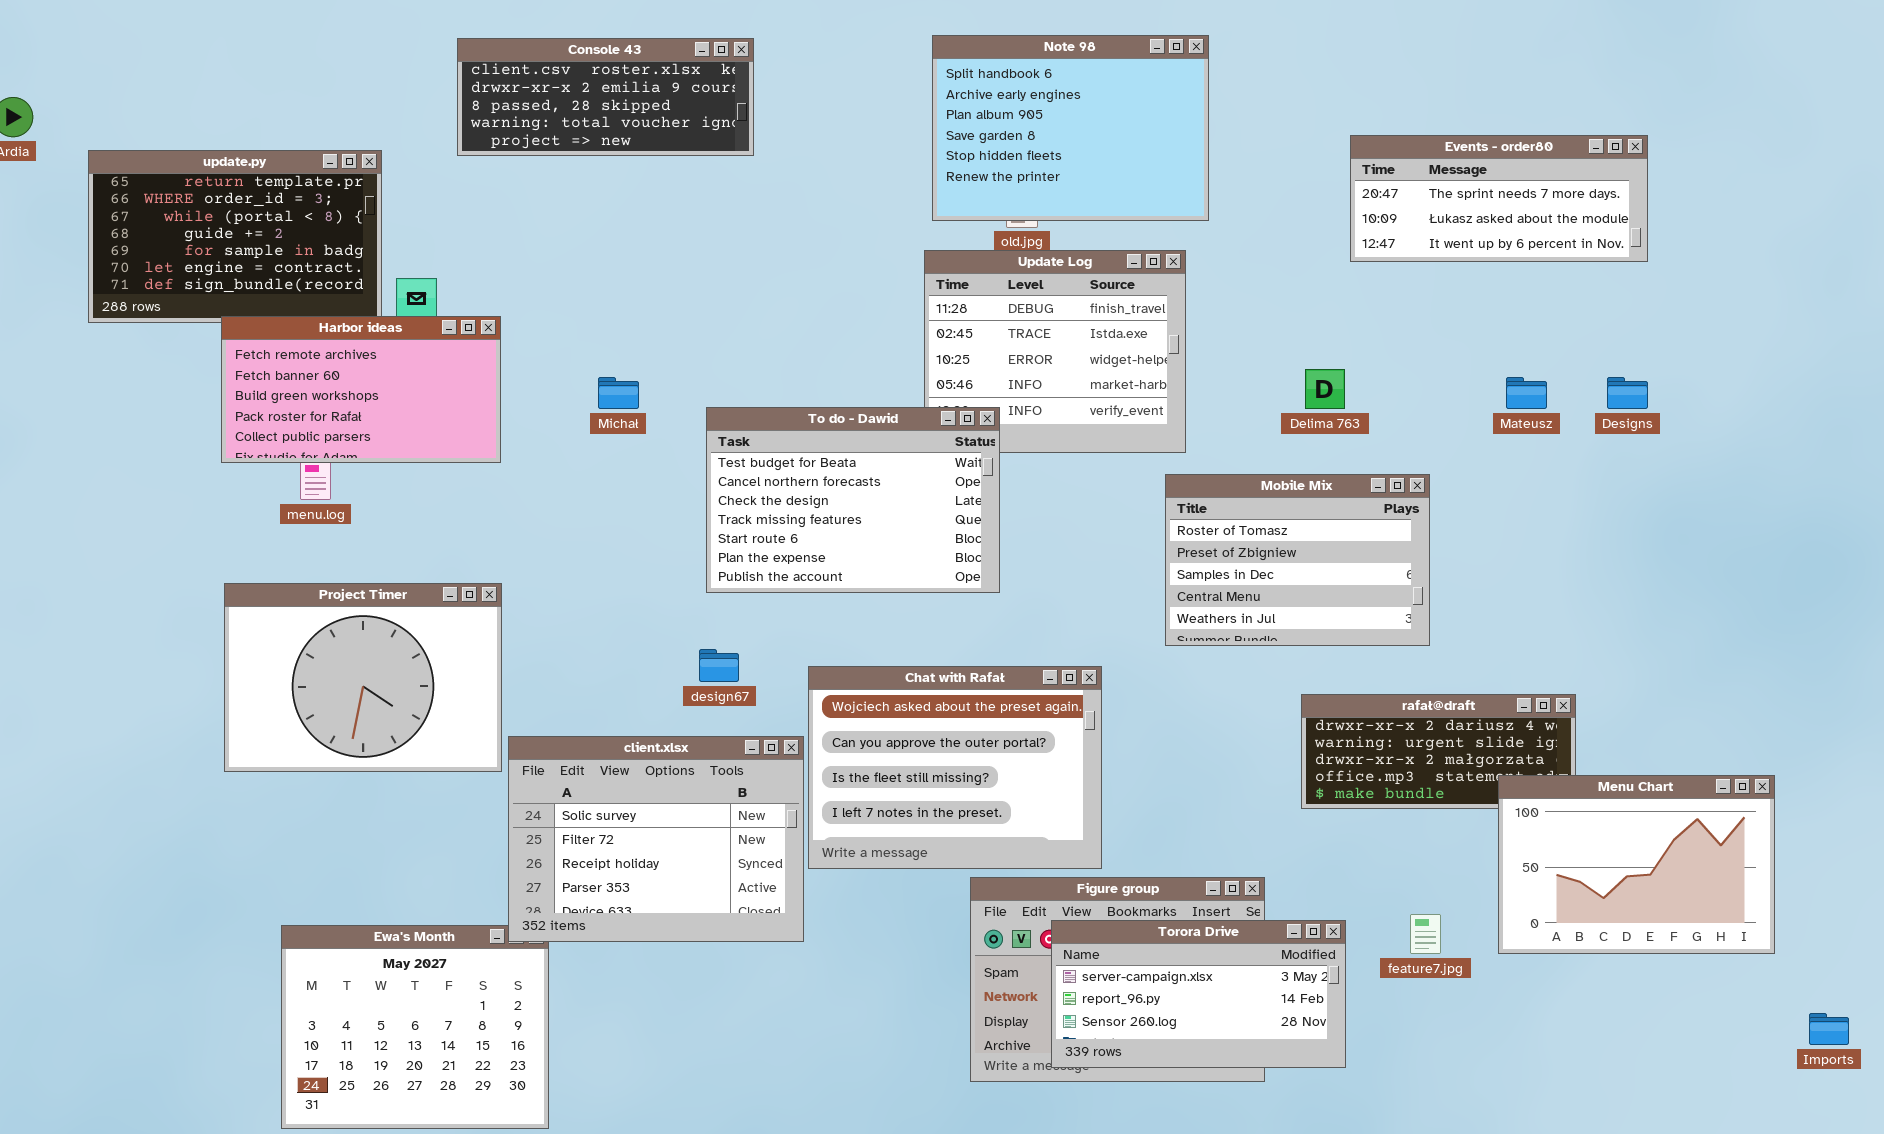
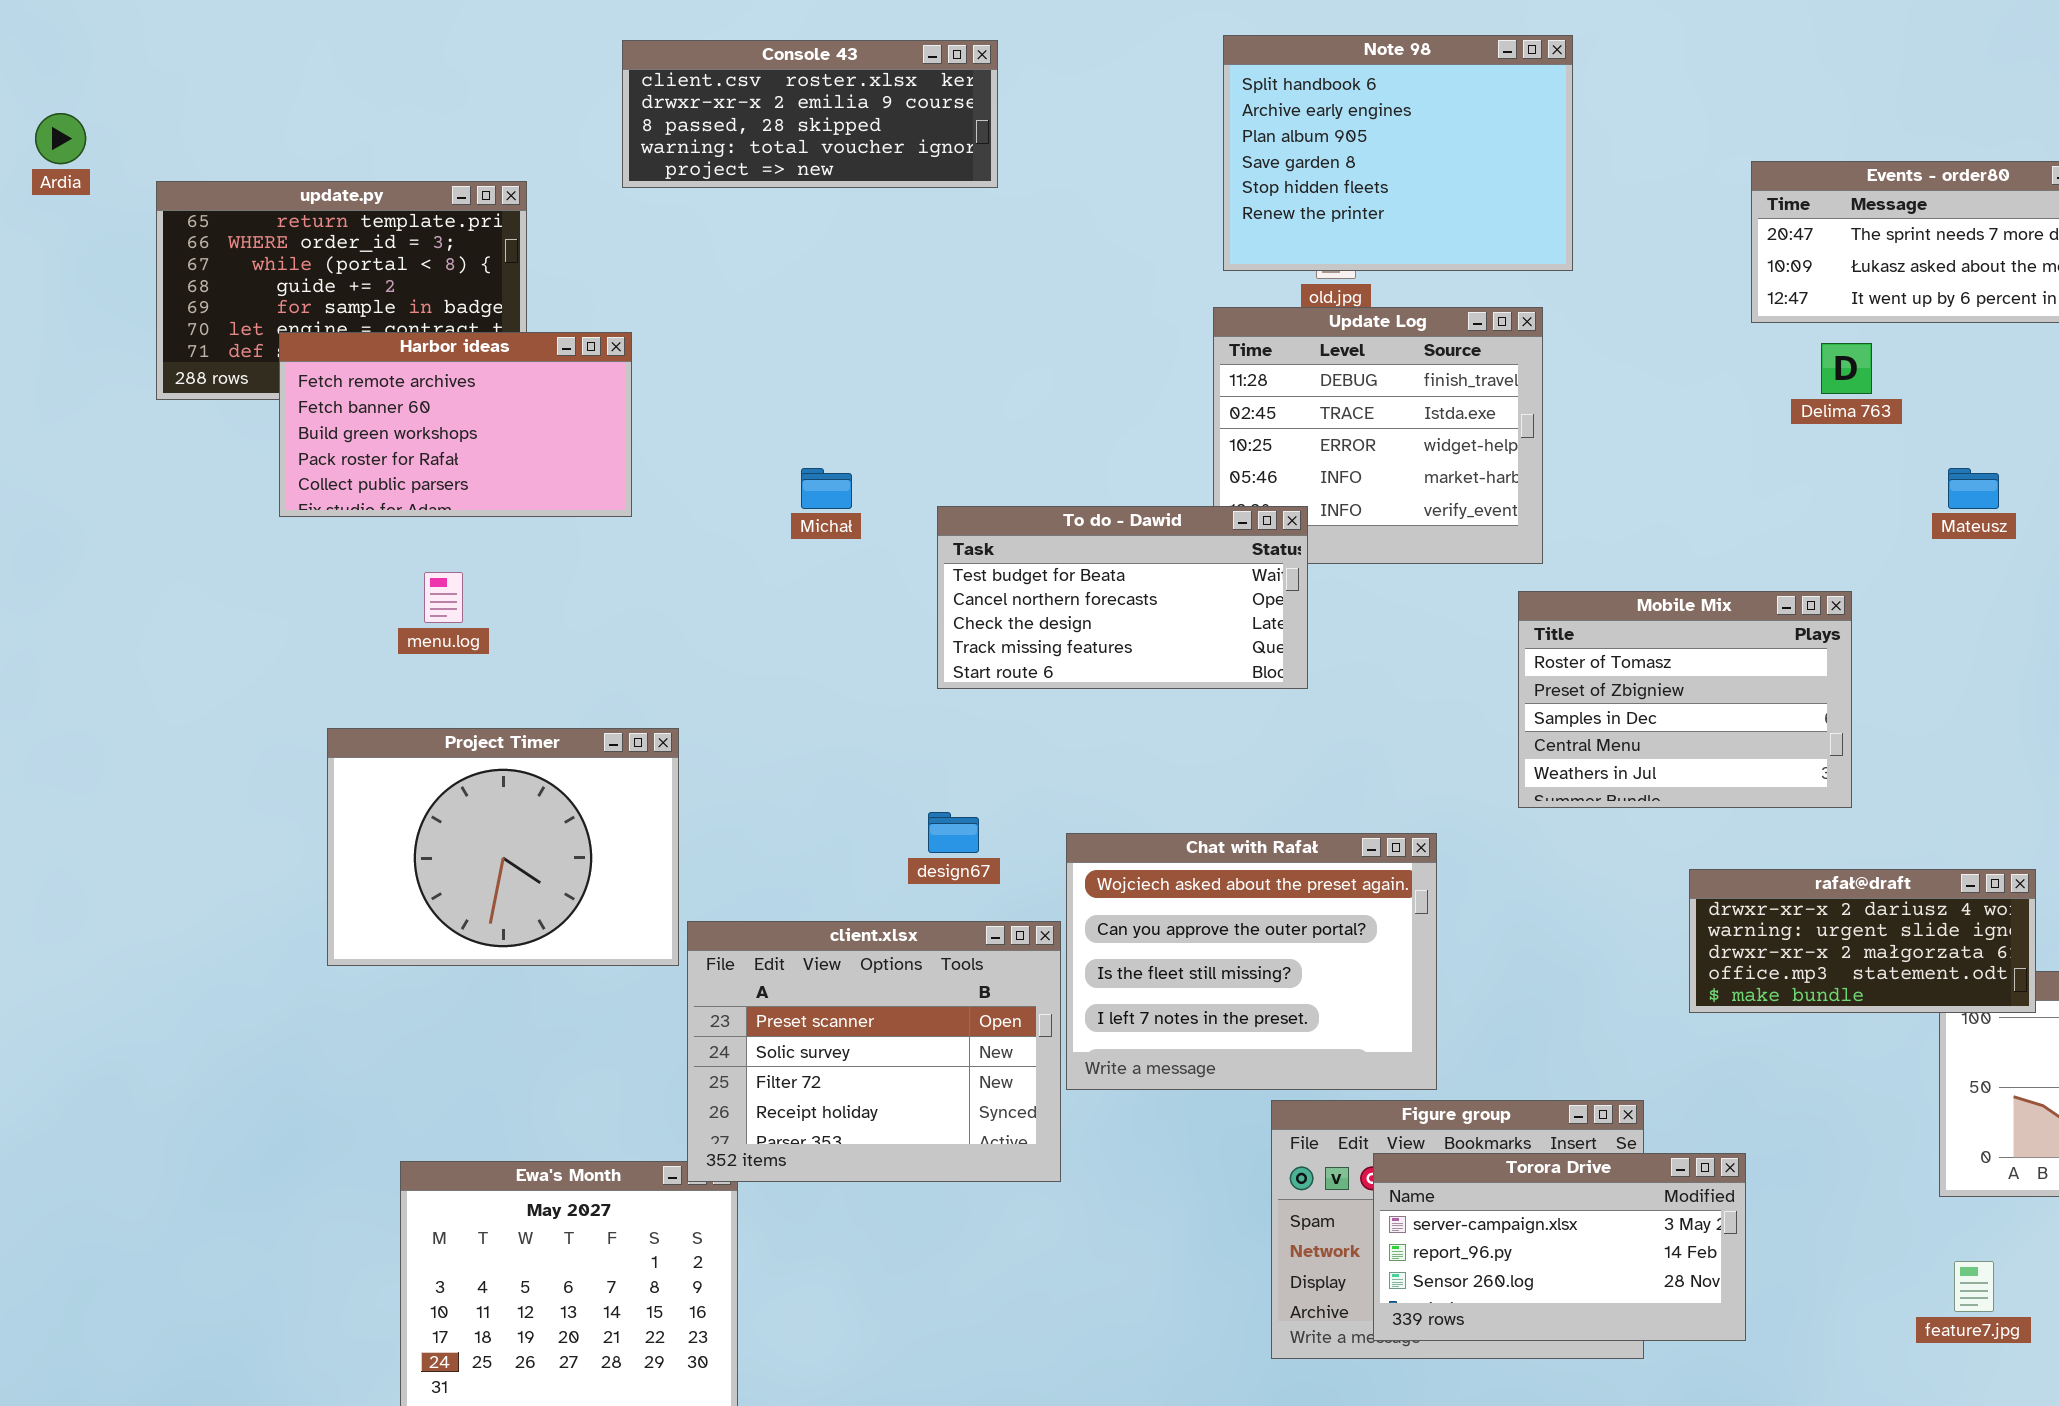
Harbor ideas: [221,316,501,463] -> [279,332,632,517], moved
Delima 763: [1305,369,1345,409] -> [1821,343,1872,394], moved
To do - Dawid: [706,407,1000,593] -> [937,506,1308,689], resized
rafał@draft: [1301,694,1576,809] -> [1689,869,2036,1013], raised
client.xlsx: [508,736,804,942] -> [687,921,1061,1182], scrolled up 1 row
feature7.jpg: [1410,914,1441,954] -> [1954,1261,1994,1312], moved

